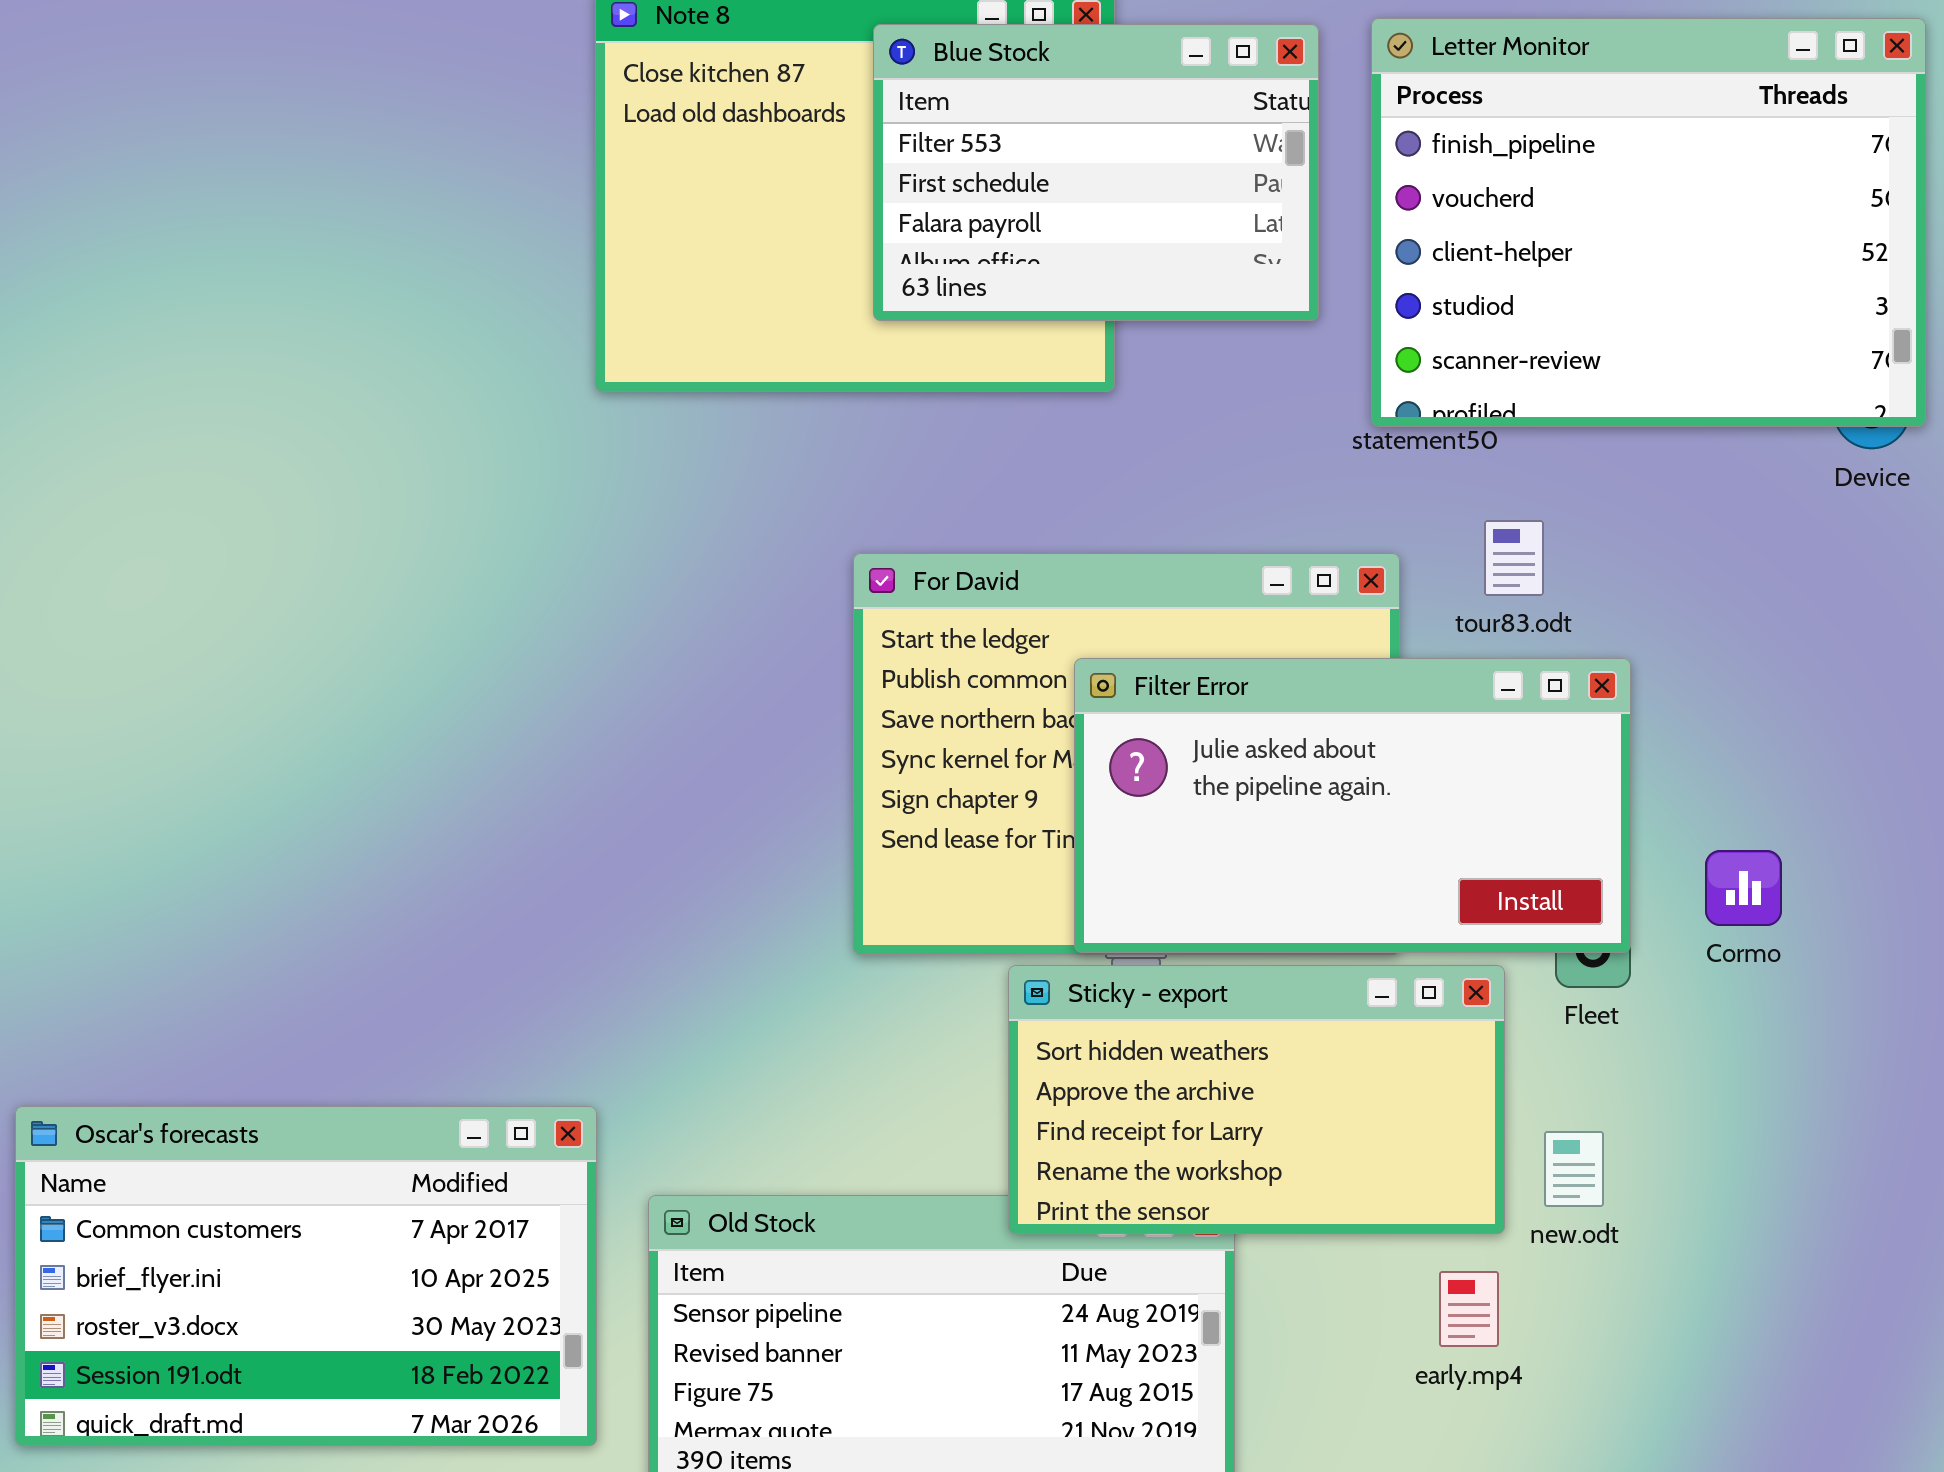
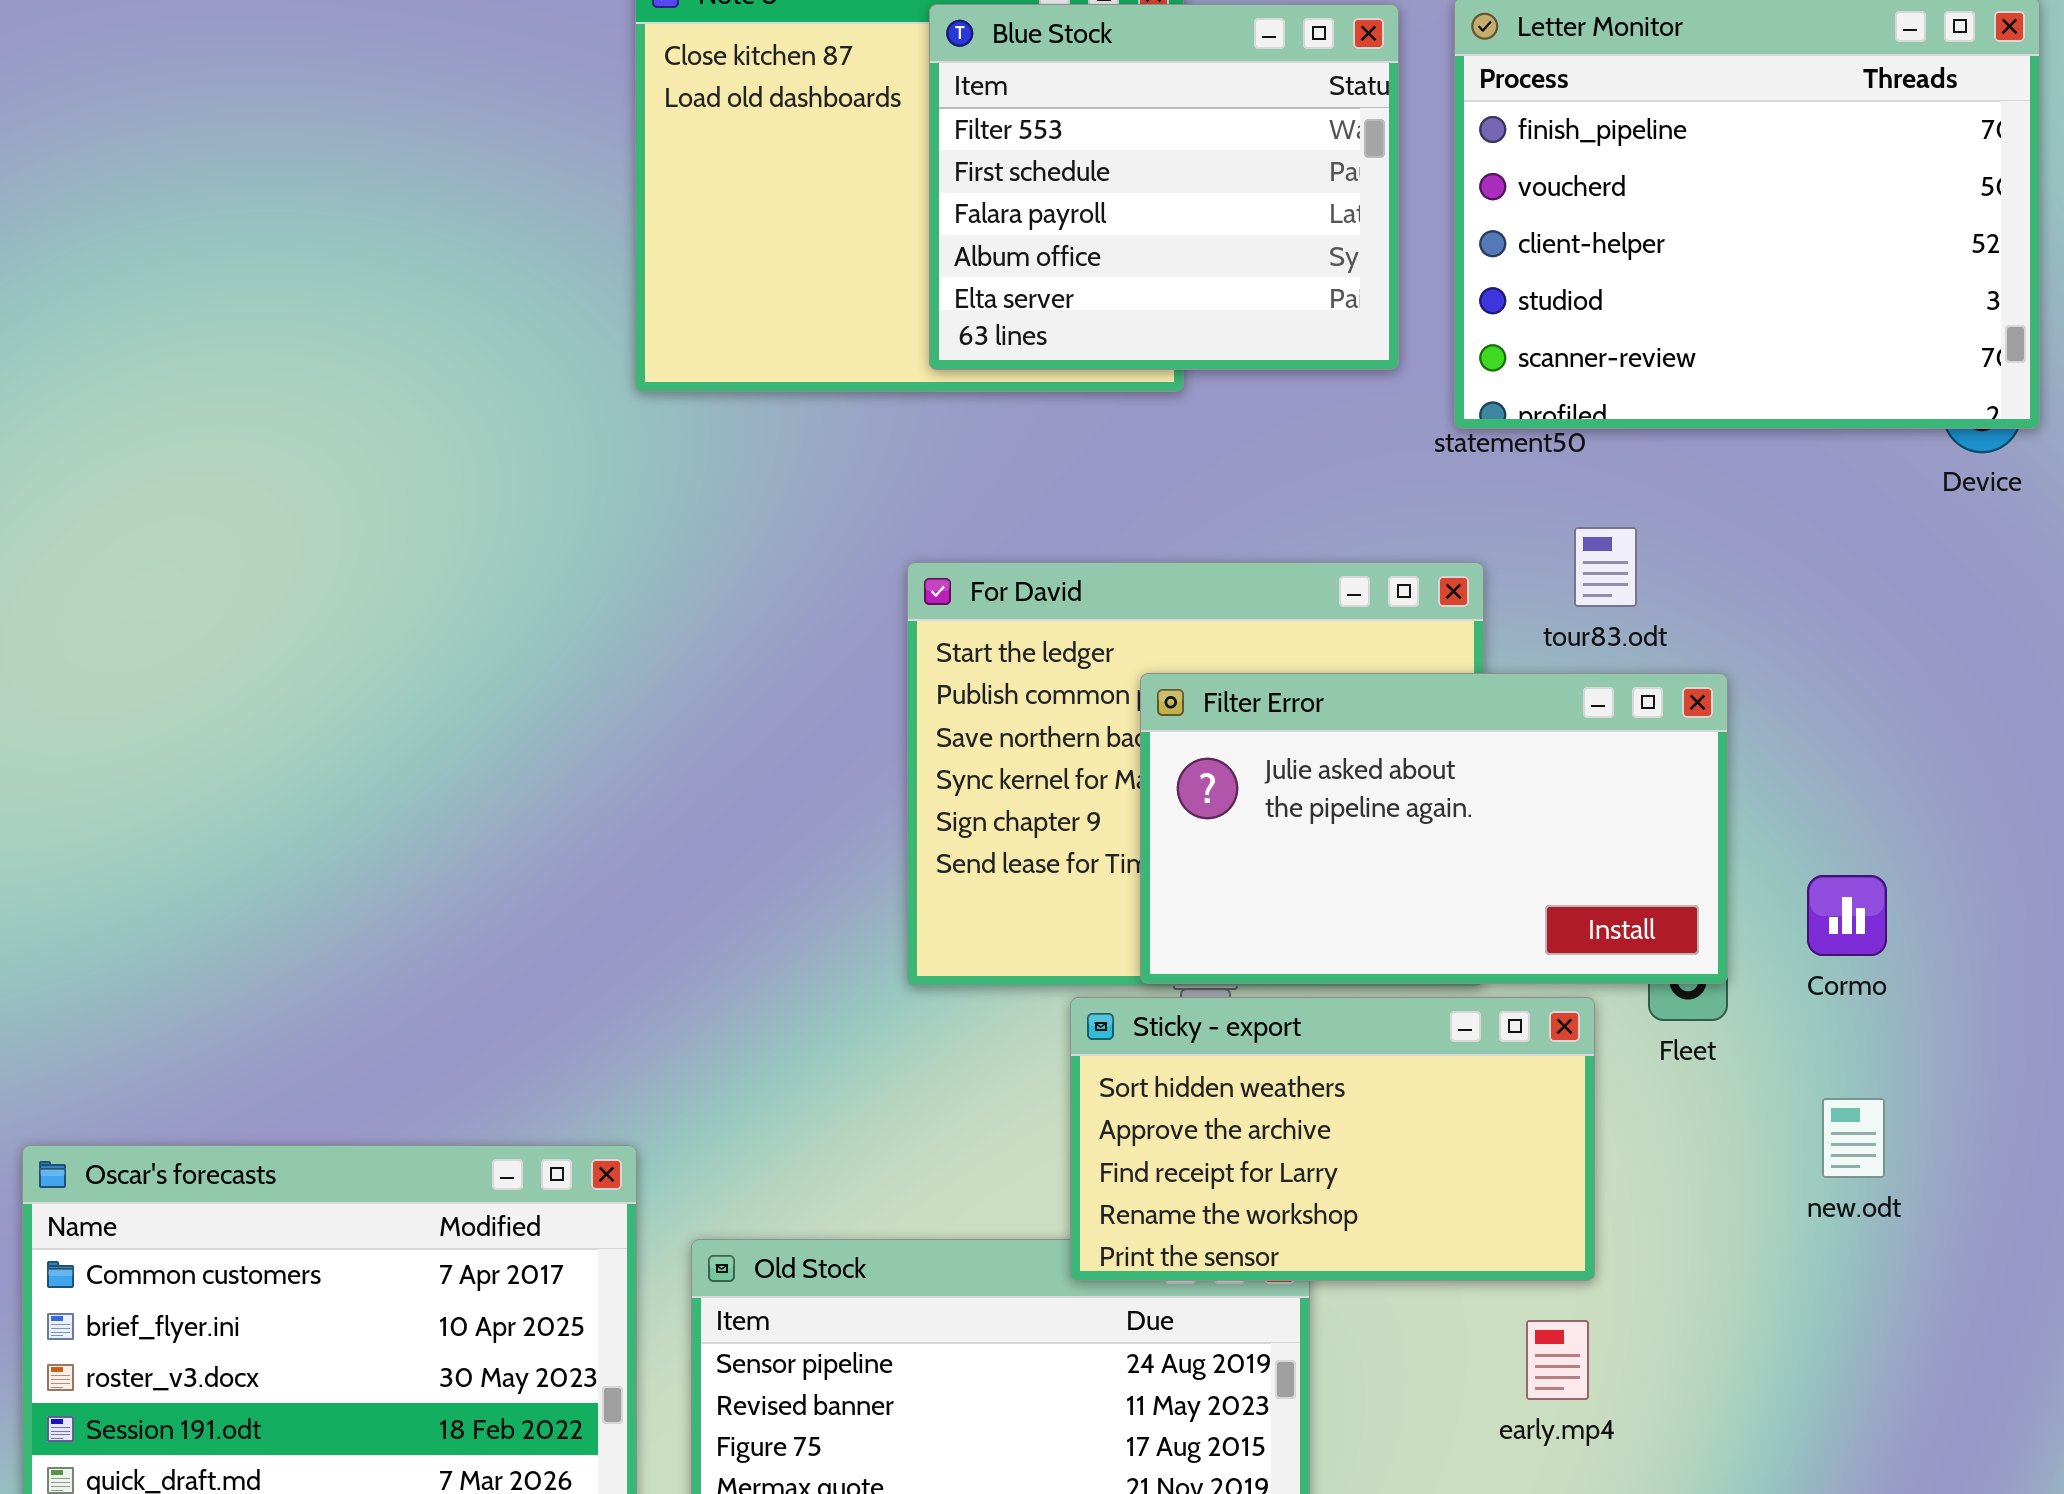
Blue Stock: [873,24,1319,321] -> [929,4,1399,370], resized
new.odt: [1544,1131,1604,1207] -> [1822,1098,1885,1178], moved

